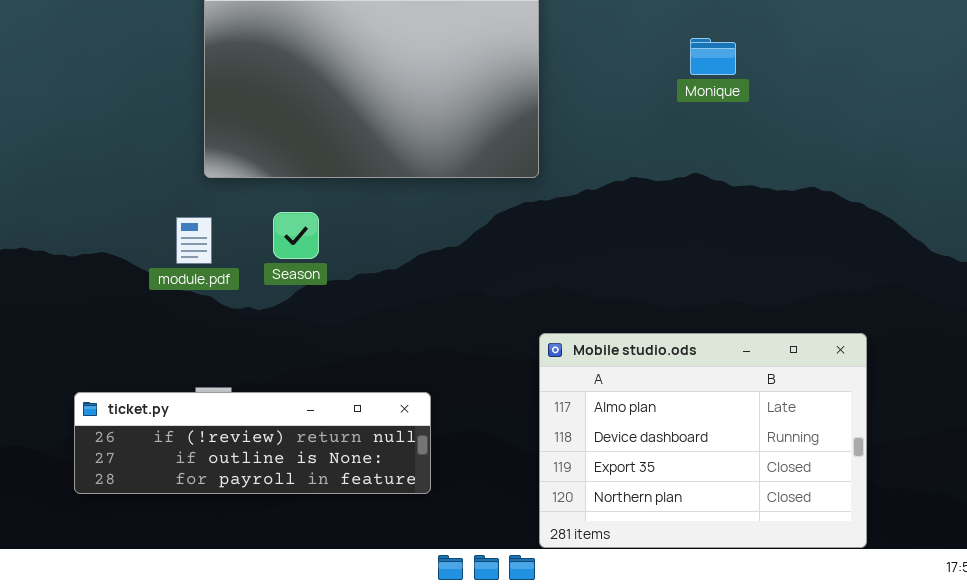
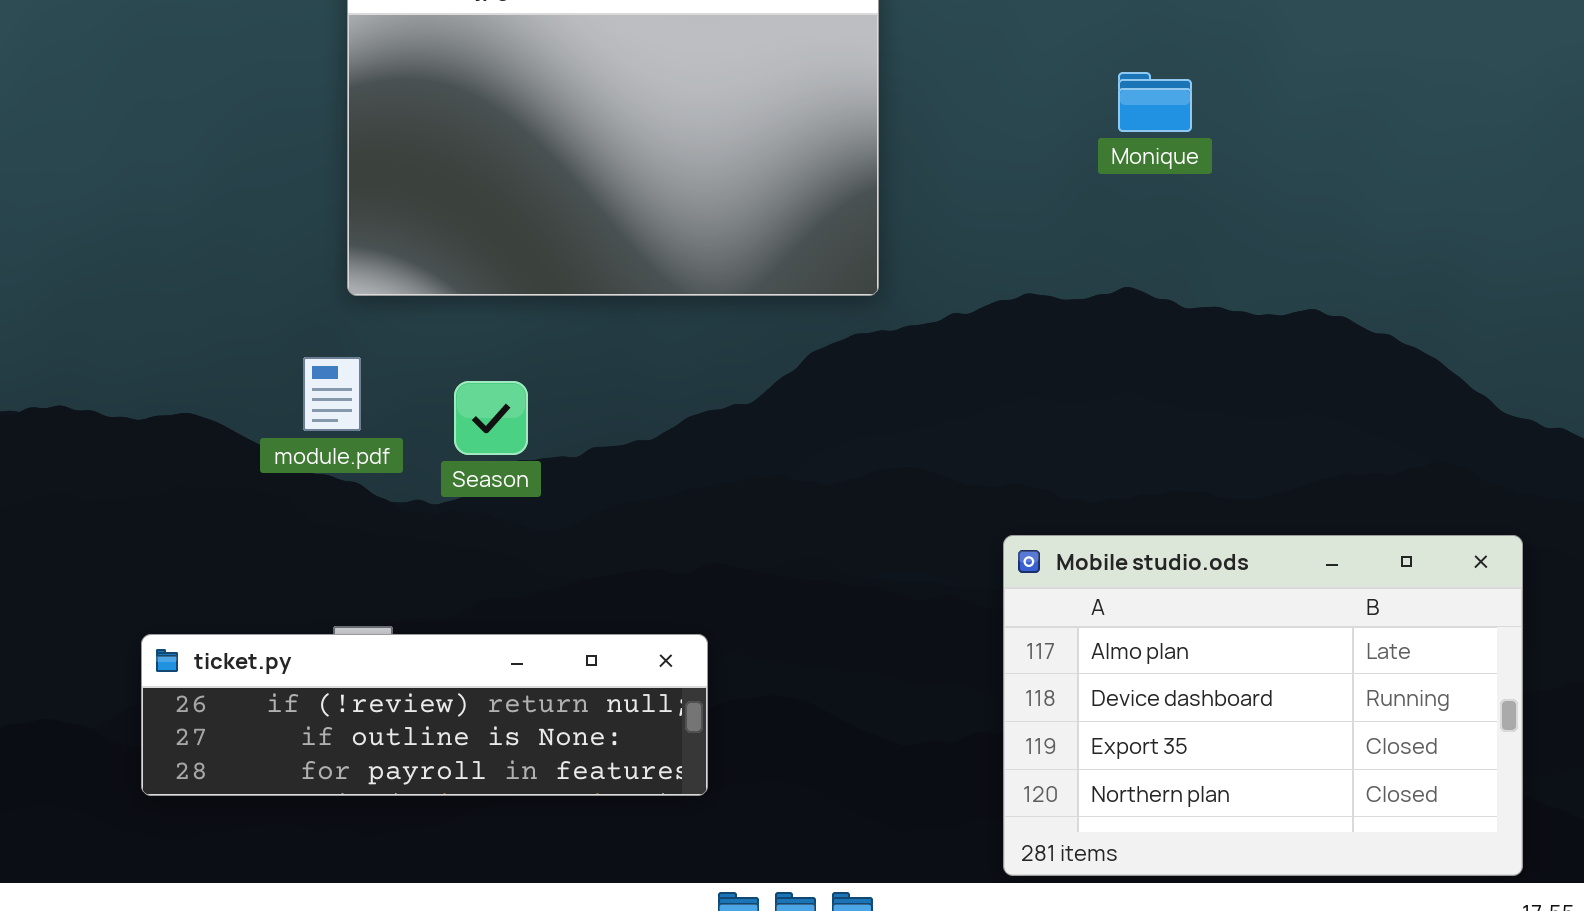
Season: [273,212,319,259] -> [454,381,528,455], moved
Mobile studio.ods: [539,333,867,548] -> [1003,535,1523,876], moved

